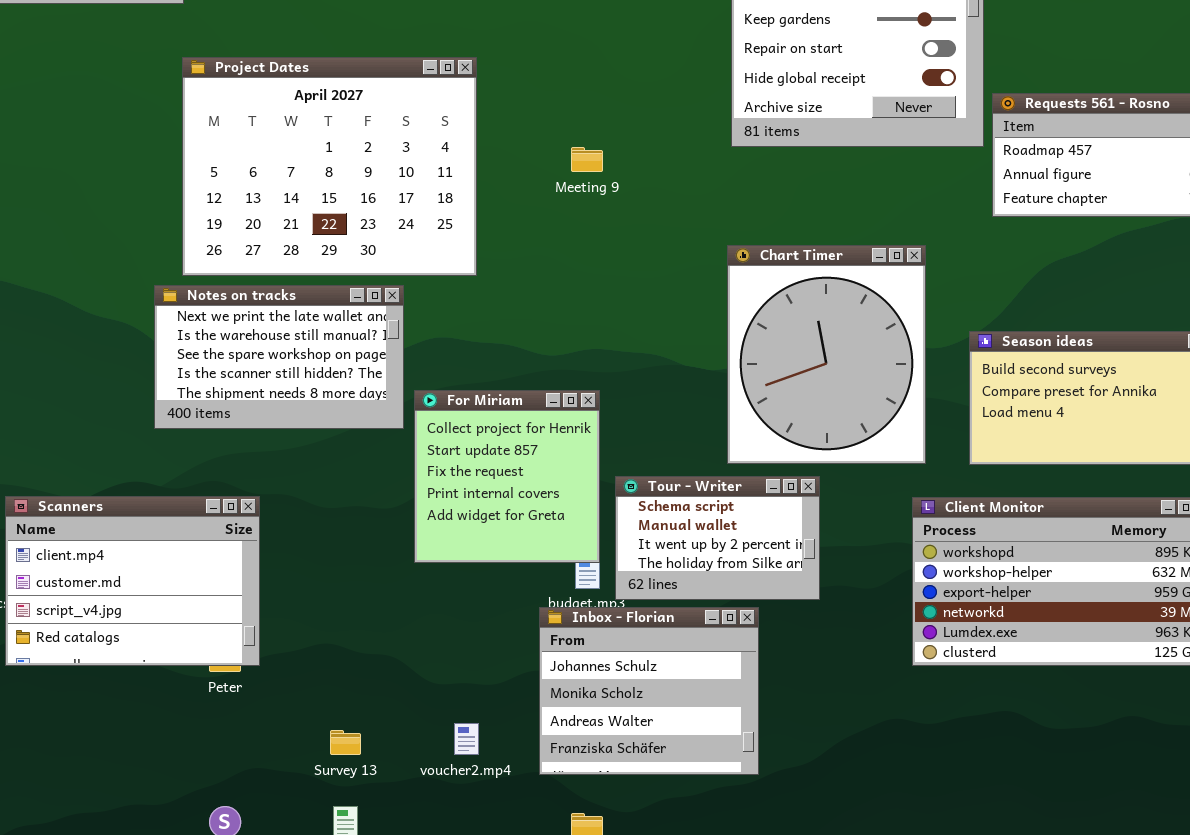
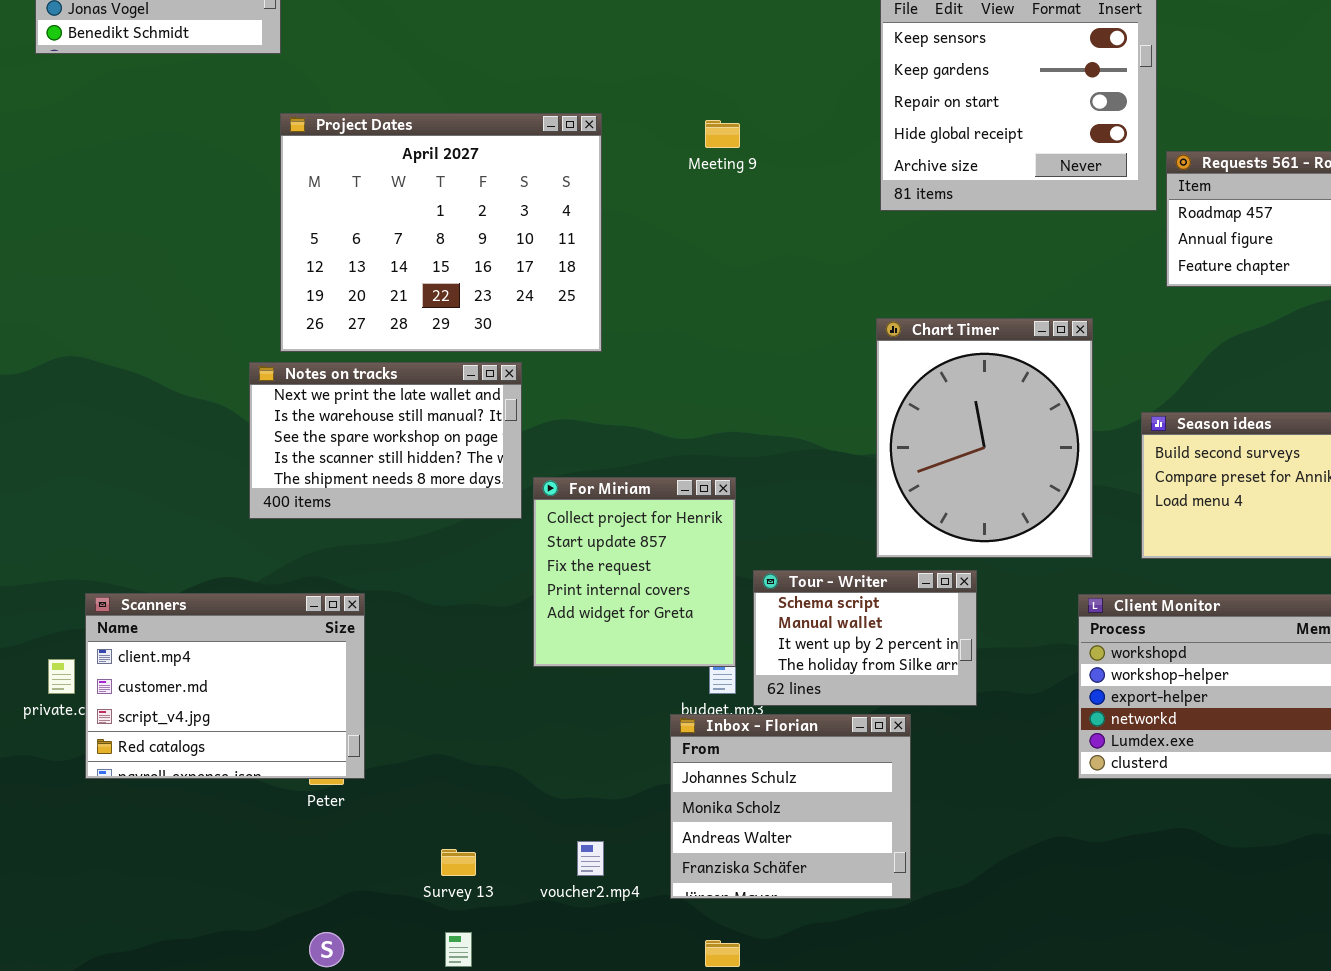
Meeting 9: [571,147,603,172] -> [705,120,740,148], moved

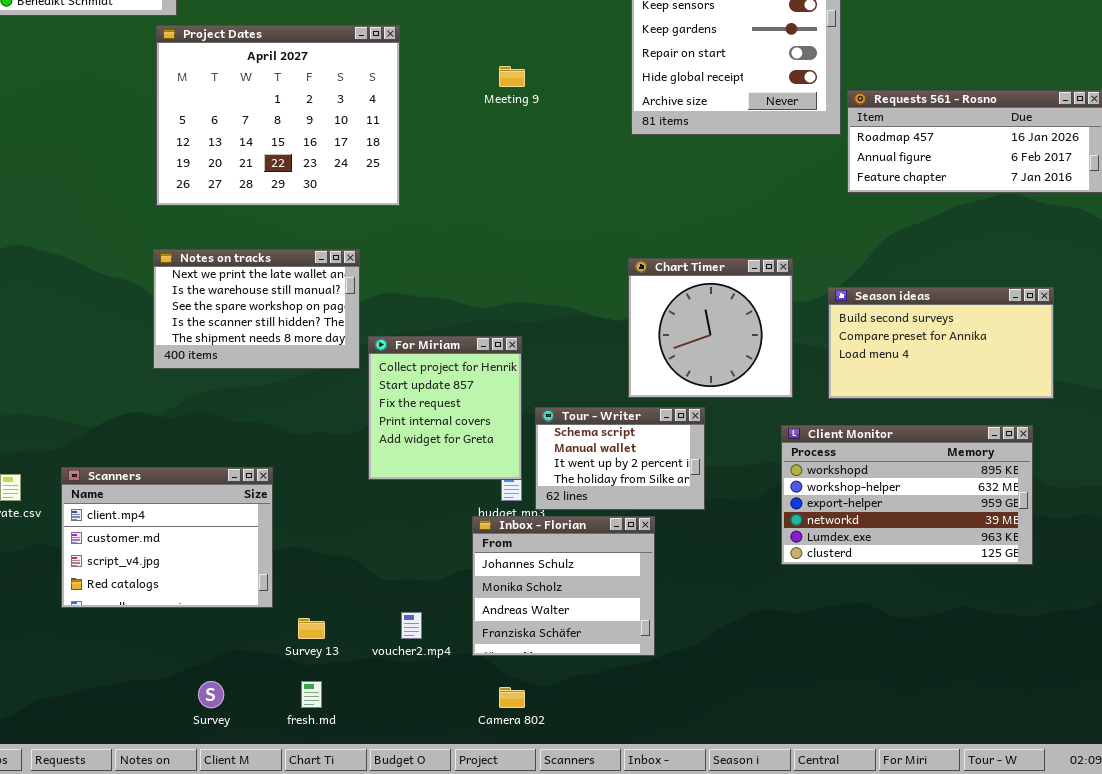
Project Dates: [280,113,602,352] -> [156,25,400,206], moved
Chart Timer: [876,318,1093,558] -> [628,258,793,398], resized
Scanners: [85,593,365,779] -> [61,467,273,608], moved

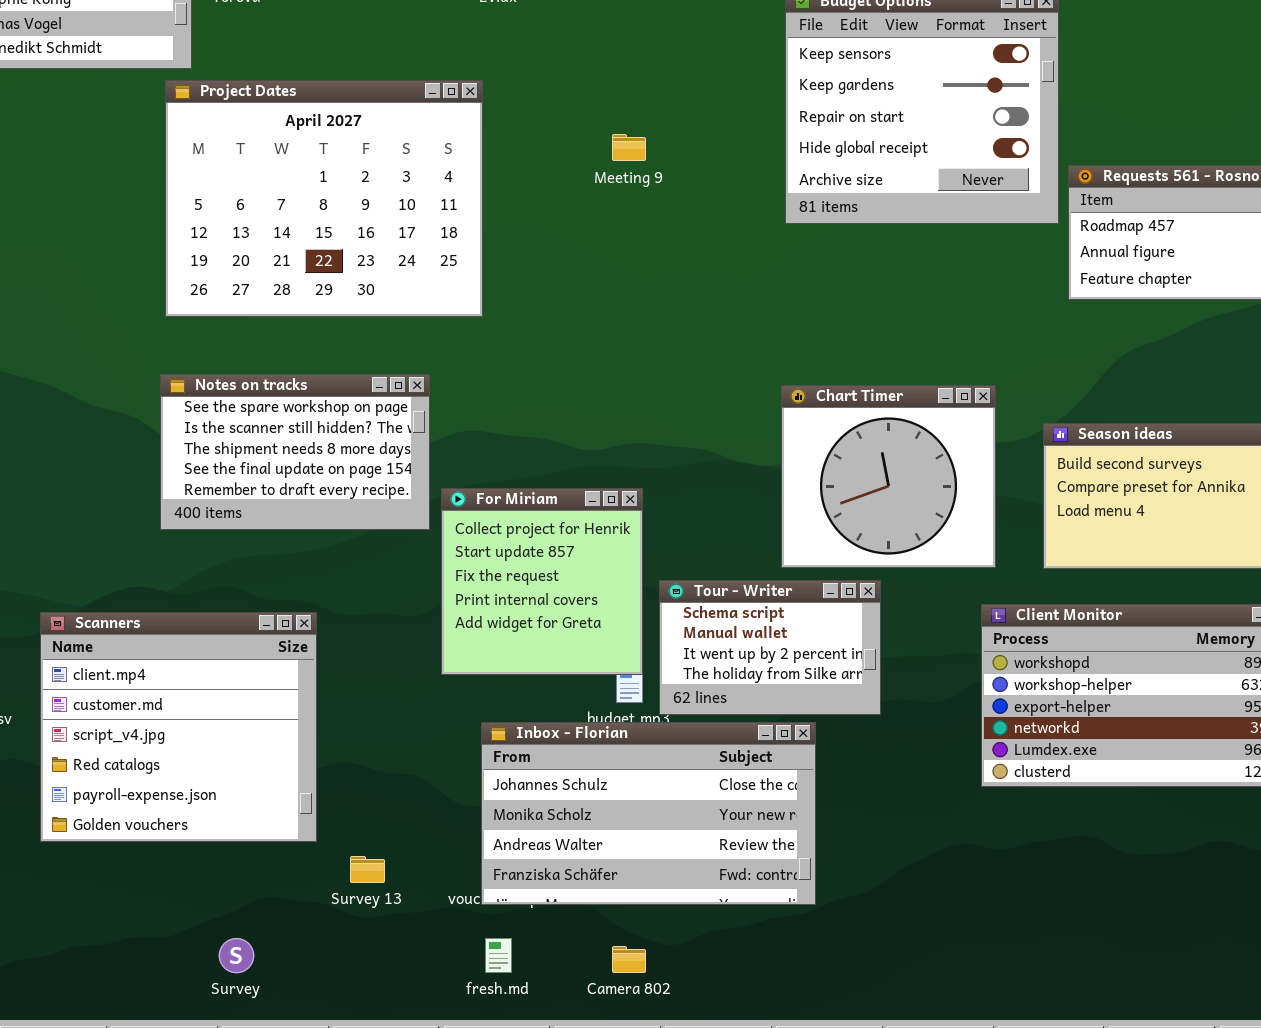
Notes on tracks: [153,249,360,369] -> [160,374,430,530], scrolled down 2 rows
Scanners: [61,467,273,608] -> [40,612,317,842], resized
Inbox - Florian: [472,516,655,656] -> [481,722,816,905], resized
fresh.md: [301,681,322,708] -> [485,938,512,973], moved

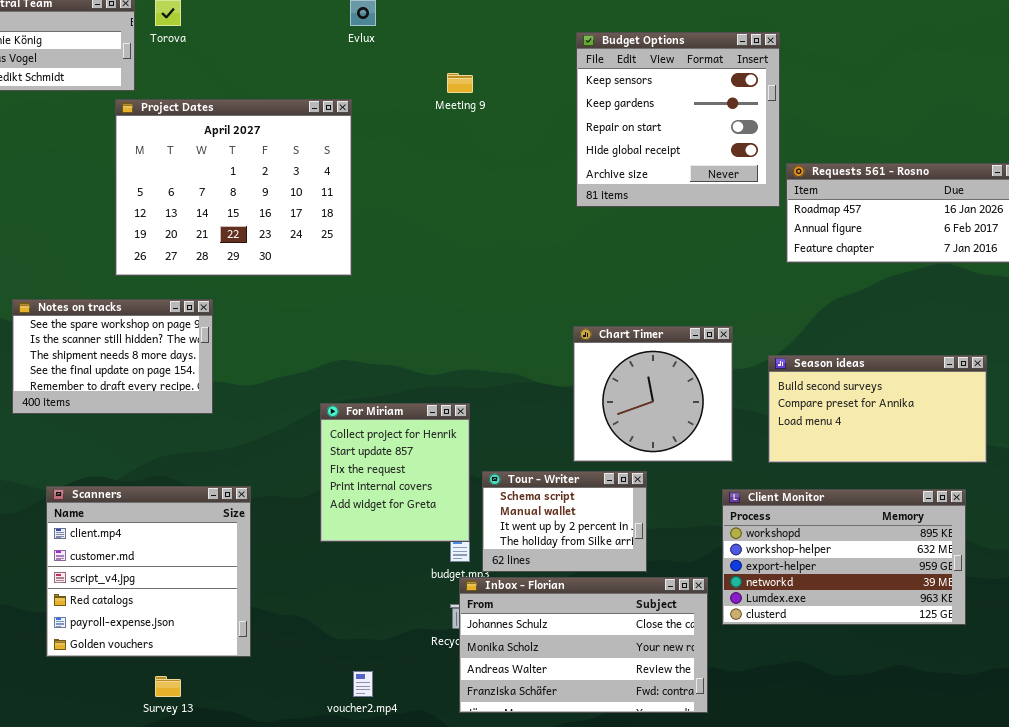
Meeting 9: [612,134,646,161] -> [447,73,473,93], moved
Notes on tracks: [160,374,430,530] -> [12,299,213,414], moved
Scanners: [40,612,317,842] -> [46,486,251,657], moved
Inbox - Florian: [481,722,816,905] -> [459,577,708,713], moved
Survey 13: [350,856,385,883] -> [155,676,181,697], moved

